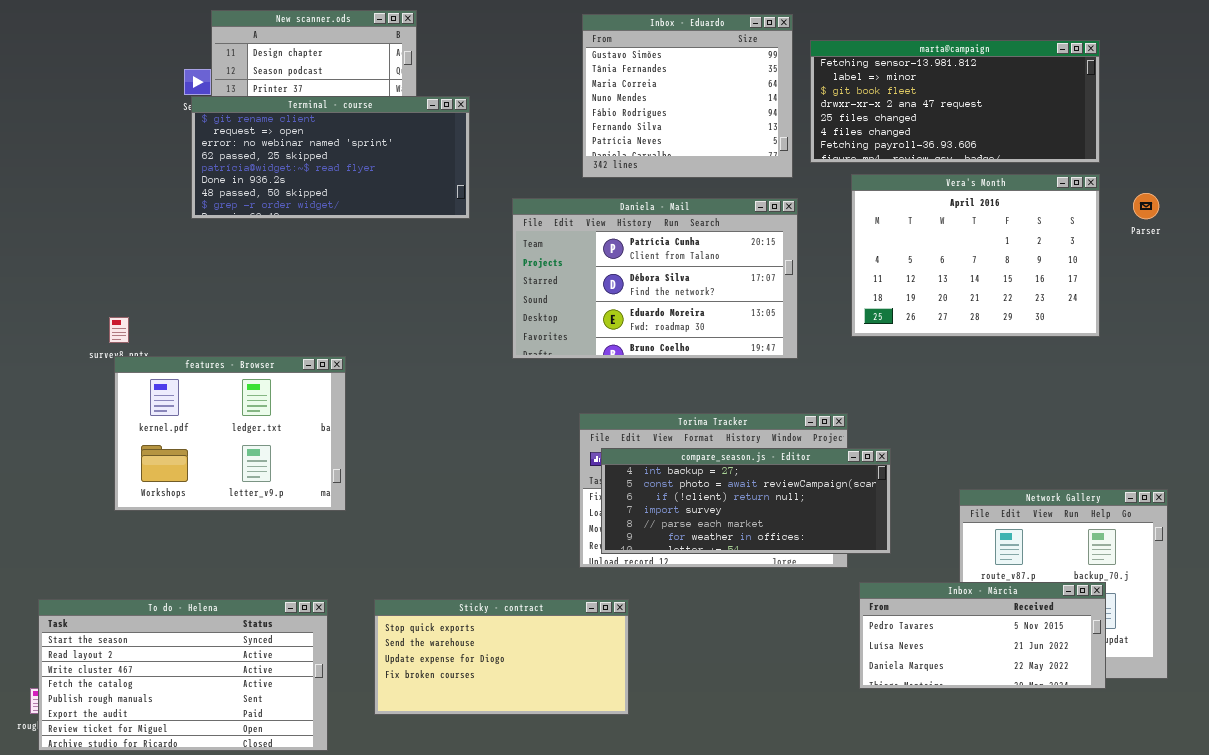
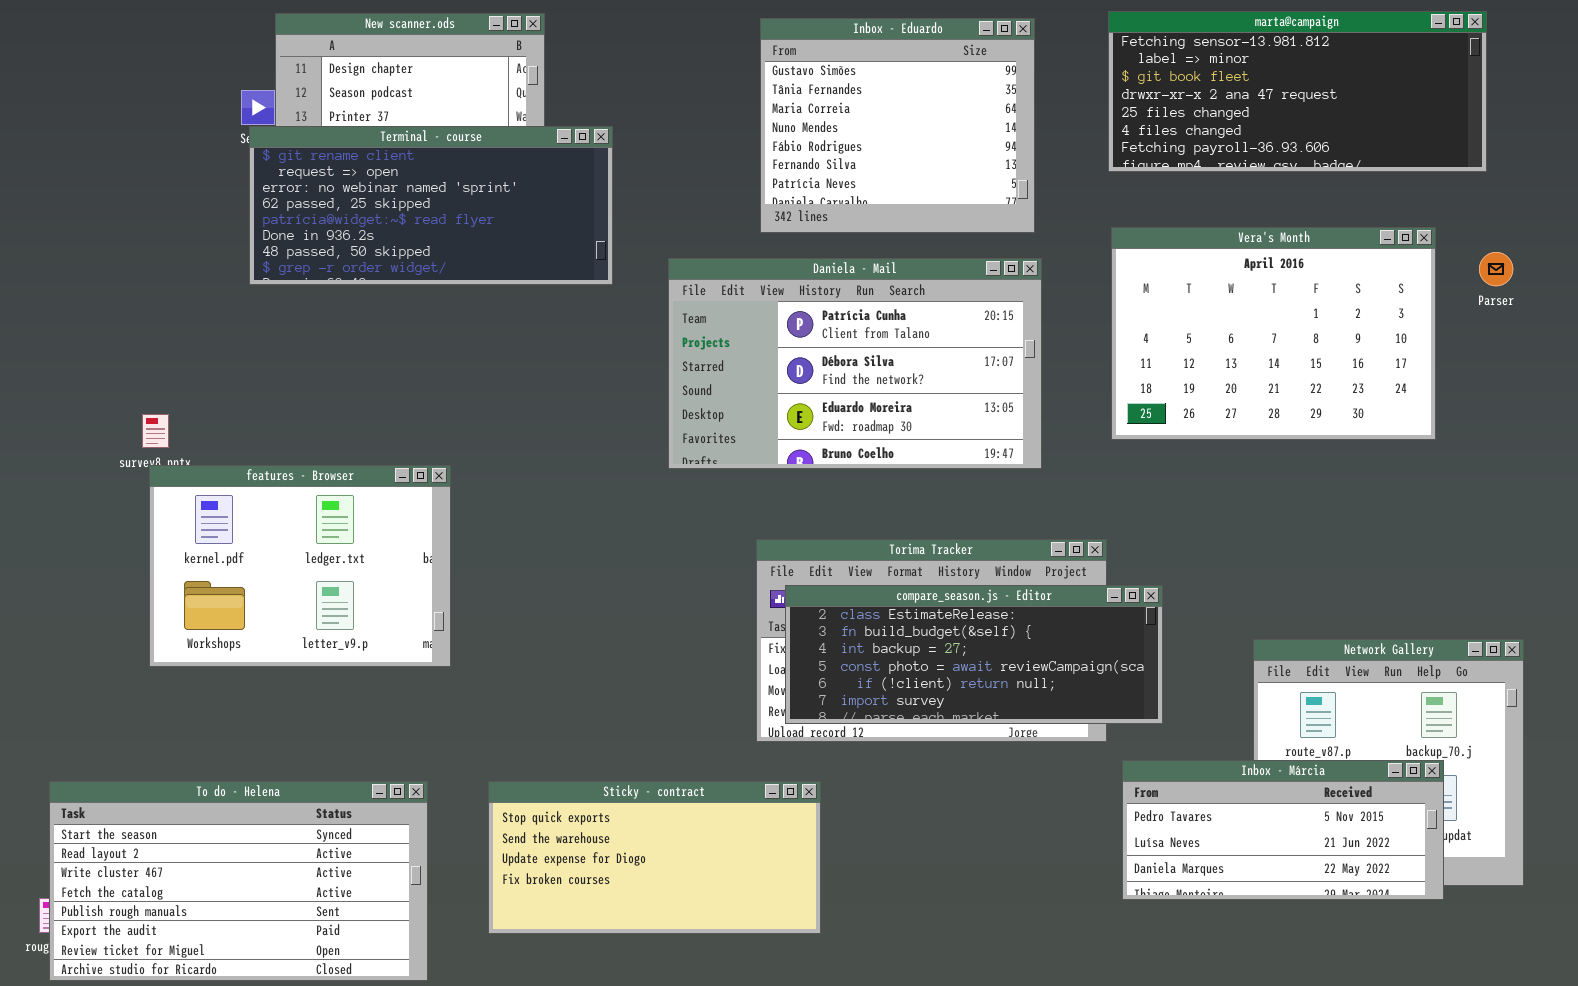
marta@campaign: [810,40,1100,163] -> [1108,11,1487,172], moved
compare_season.js - Editor: [601,448,891,554] -> [785,585,1163,724], scrolled up 2 rows

